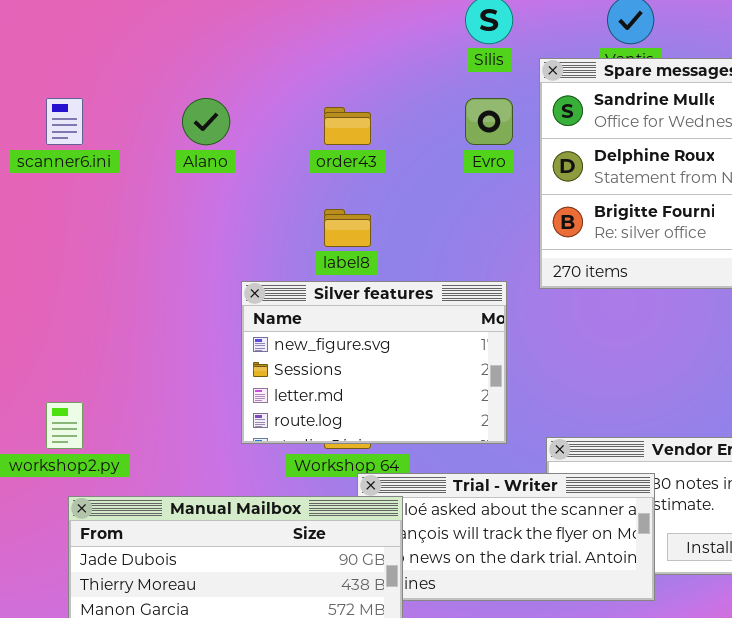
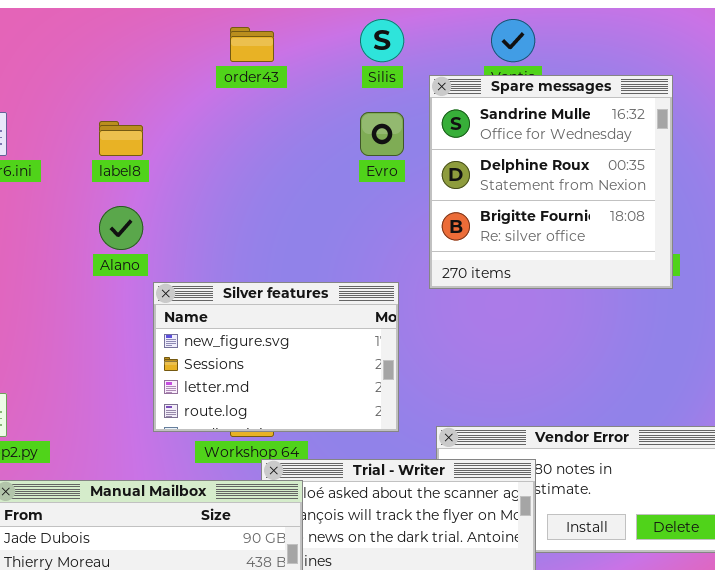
Alano: [182,98,230,145] -> [99,206,143,250], moved
order43: [324,107,371,145] -> [230,27,274,62], moved
label8: [324,209,371,247] -> [99,121,143,156], moved

